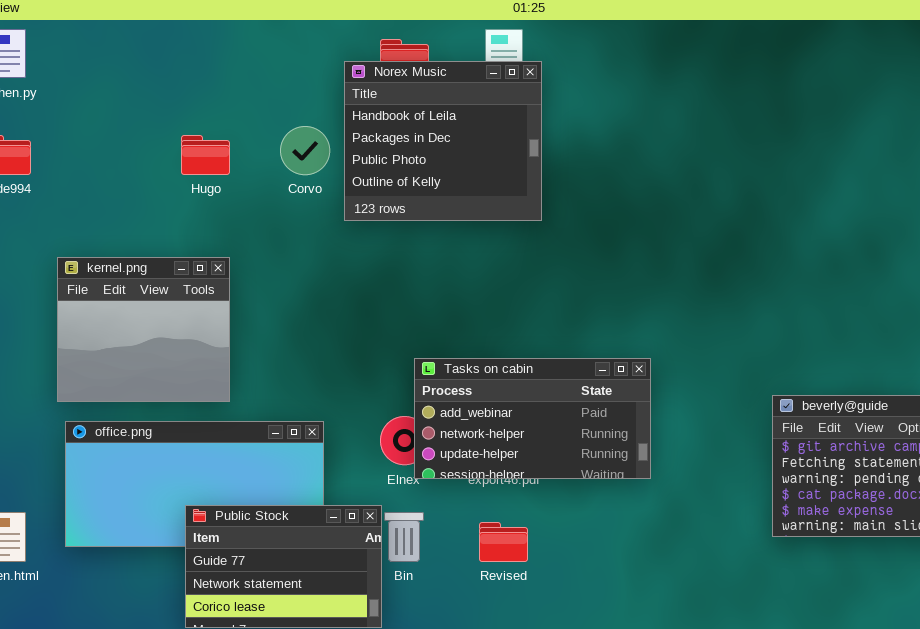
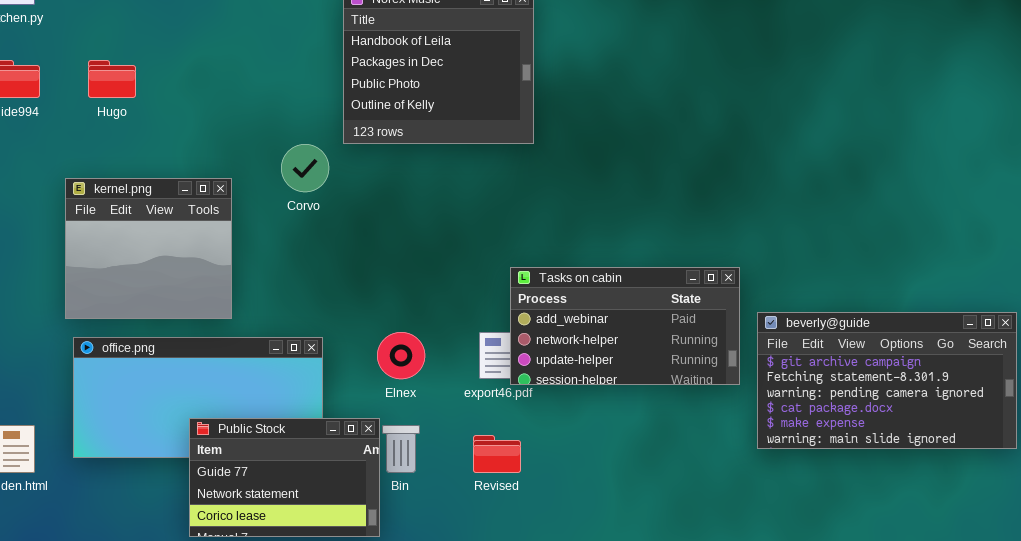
Corvo: [280,126,330,175] -> [281,144,329,192], moved
Hugo: [181,135,230,175] -> [88,60,136,98], moved
Tasks on cabin: [414,358,651,479] -> [510,267,740,385], moved

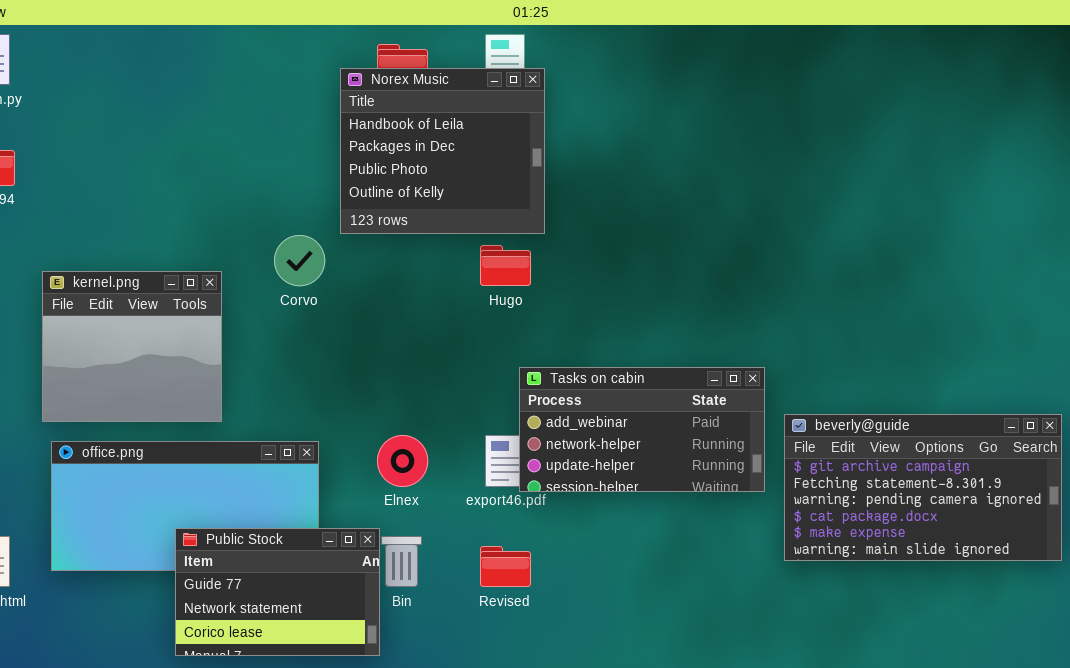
Hugo: [88,60,136,98] -> [480,245,531,286], moved

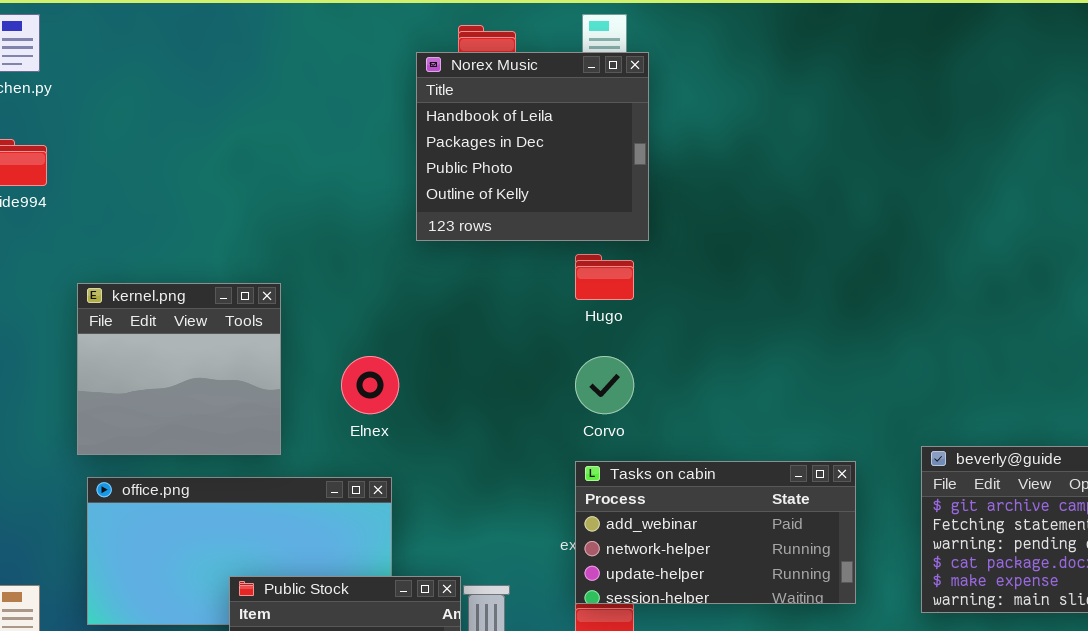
Corvo: [274,235,325,286] -> [575,356,634,414], moved
Tasks on cabin: [519,367,765,492] -> [575,461,856,604], moved
Elnex: [377,435,428,487] -> [341,356,399,414], moved

